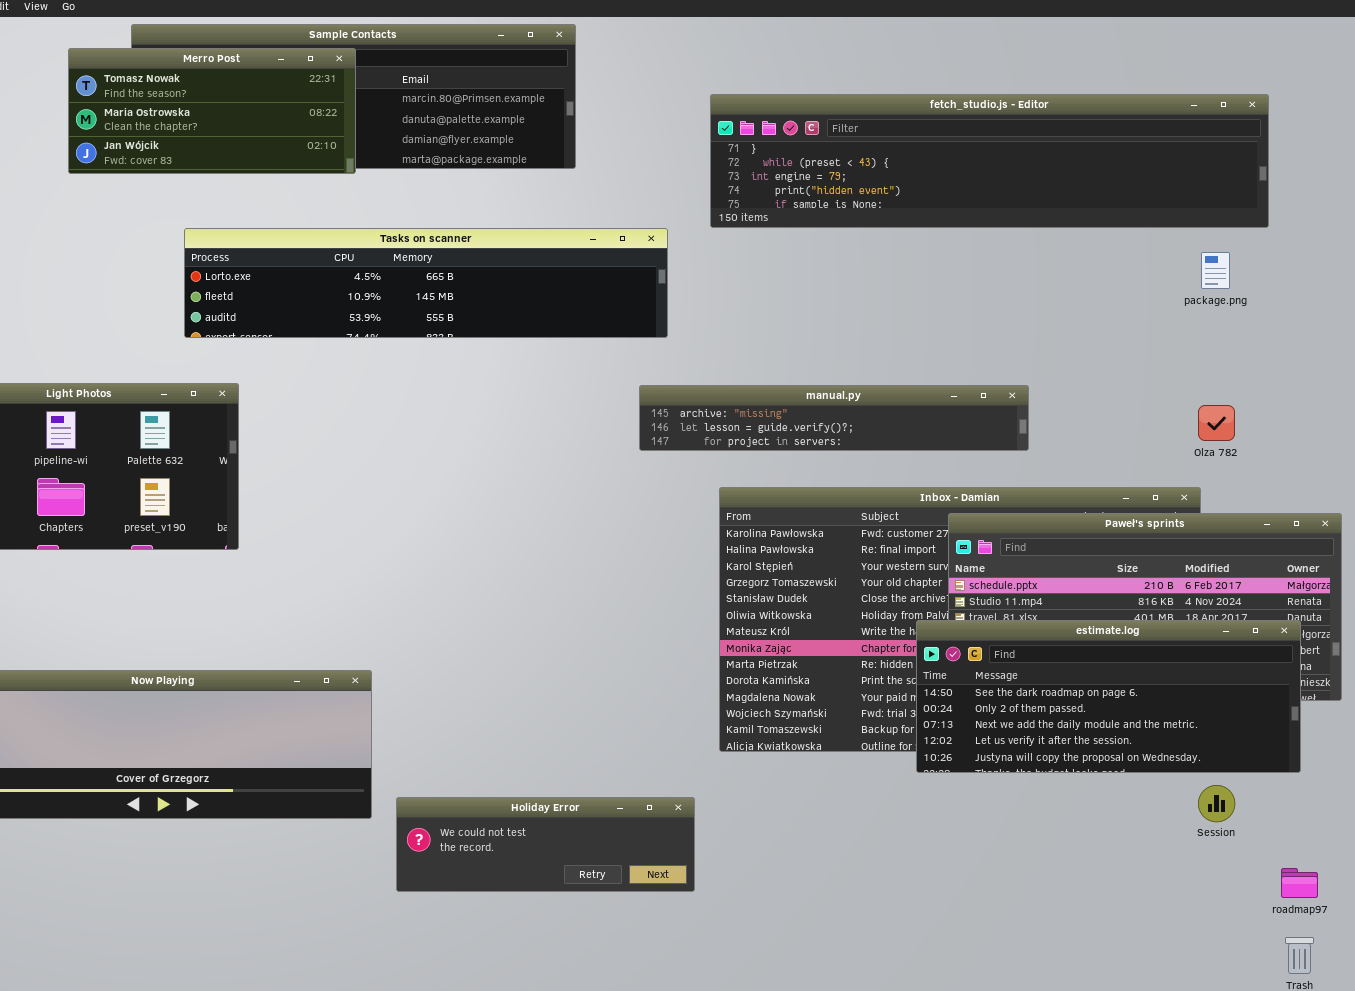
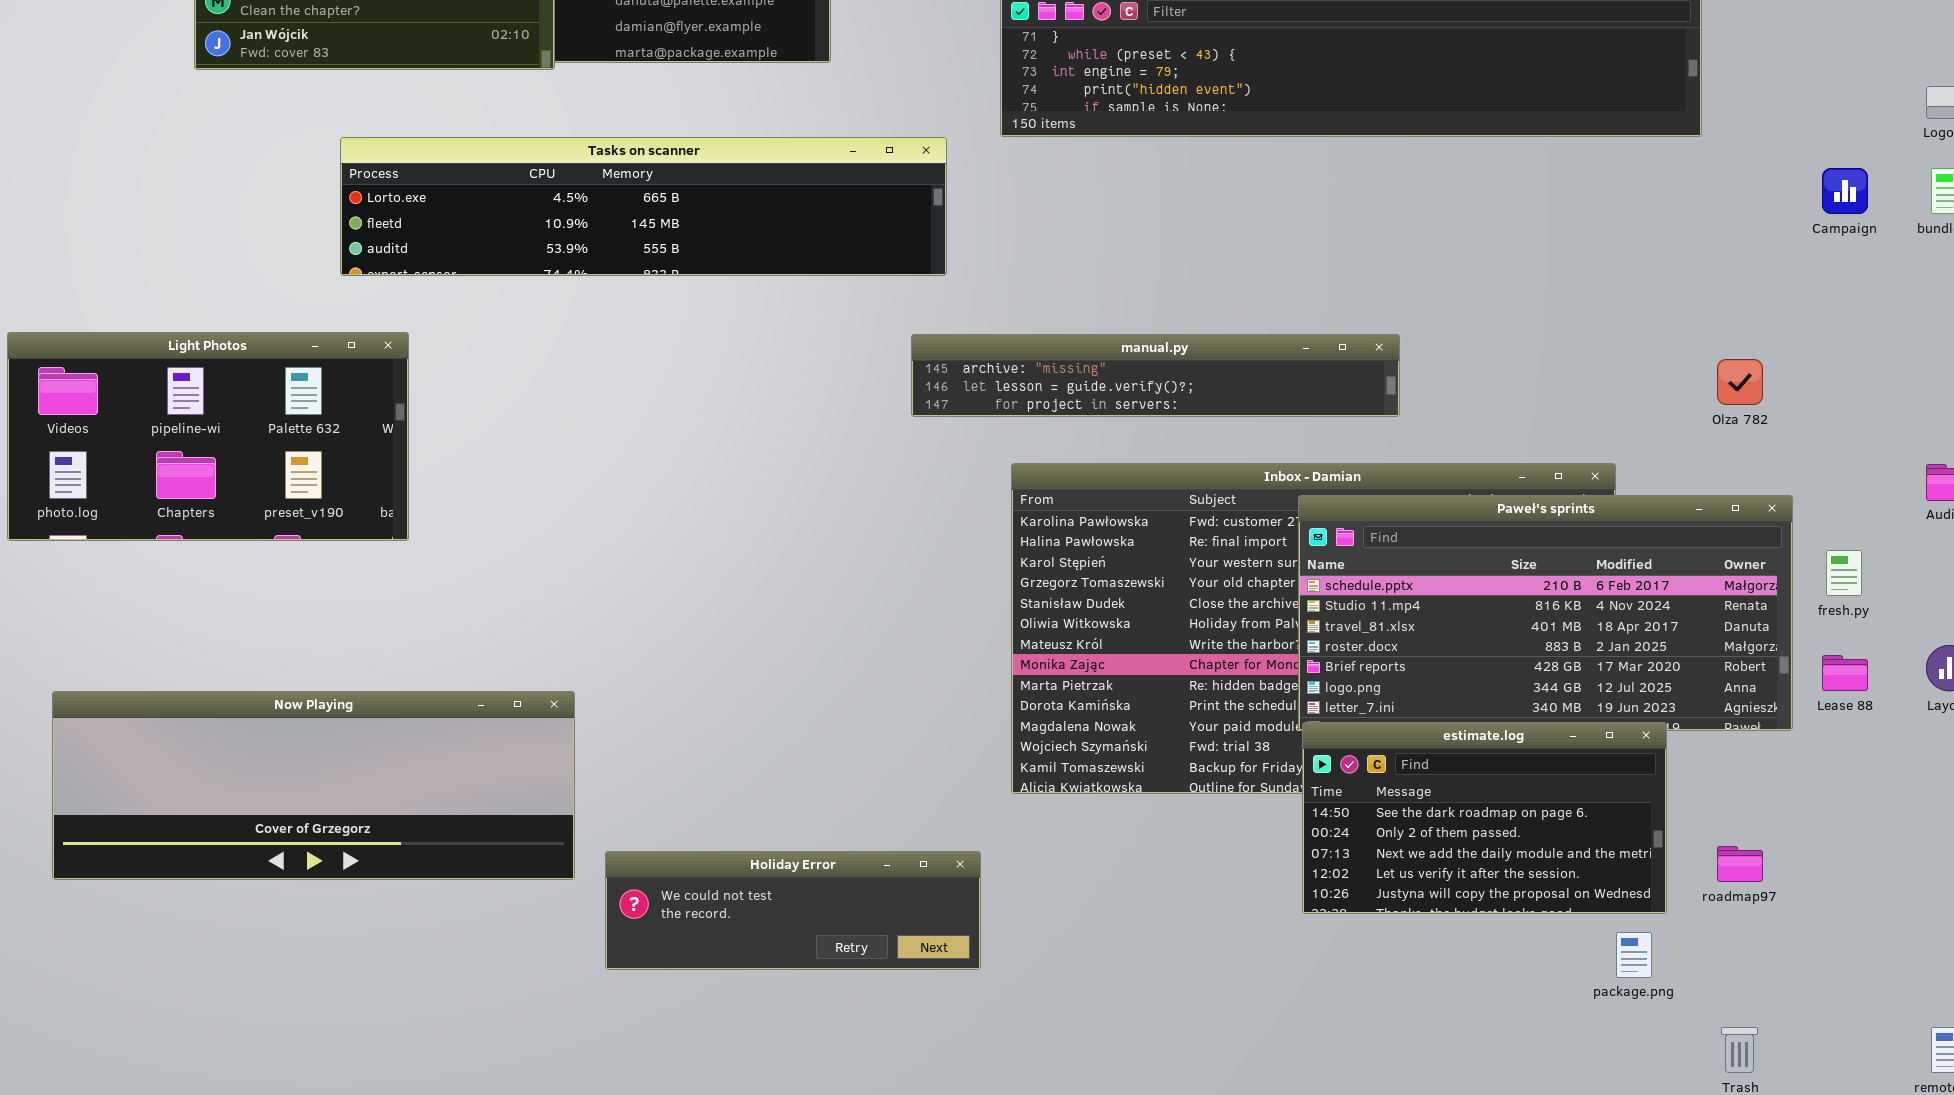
package.png: [1201,252,1230,289] -> [1616,932,1652,978], moved
Olza 782: [1198,405,1235,441] -> [1717,359,1763,405], moved
estimate.log: [916,620,1301,773] -> [1302,722,1667,914], moved, resized
roadmap97: [1281,868,1318,898] -> [1717,846,1763,882], moved

